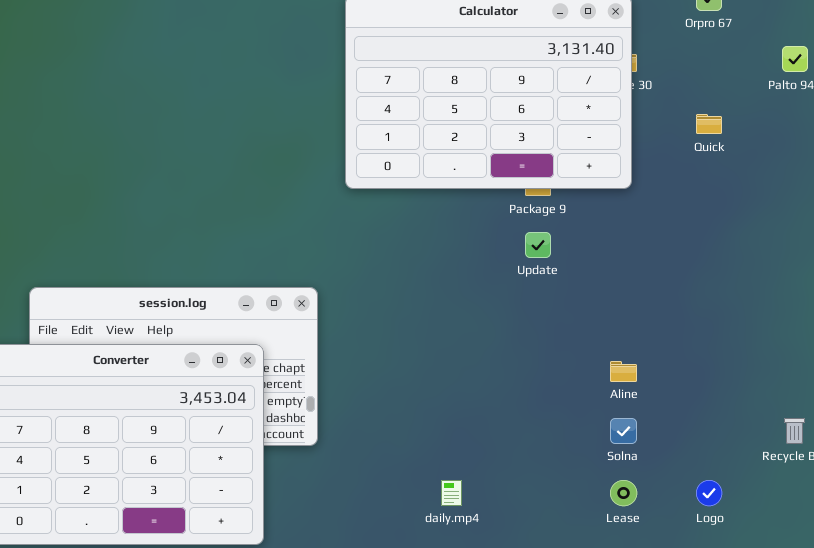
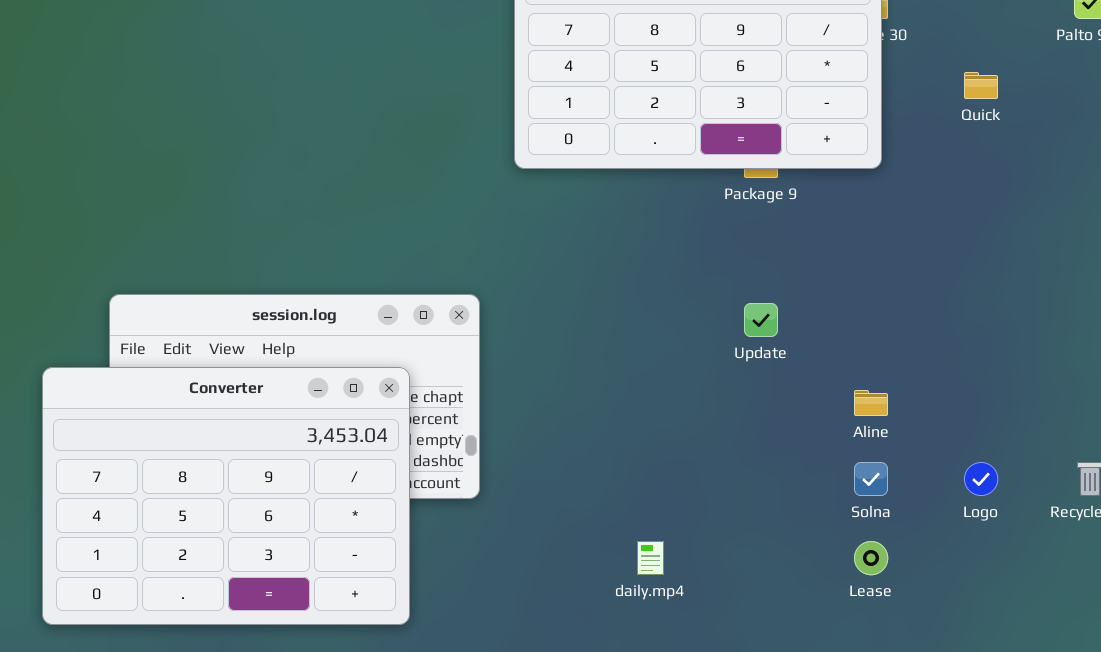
Update: [525,232,551,258] -> [744,303,778,337], moved
Logo: [696,480,722,506] -> [964,462,998,496], moved

